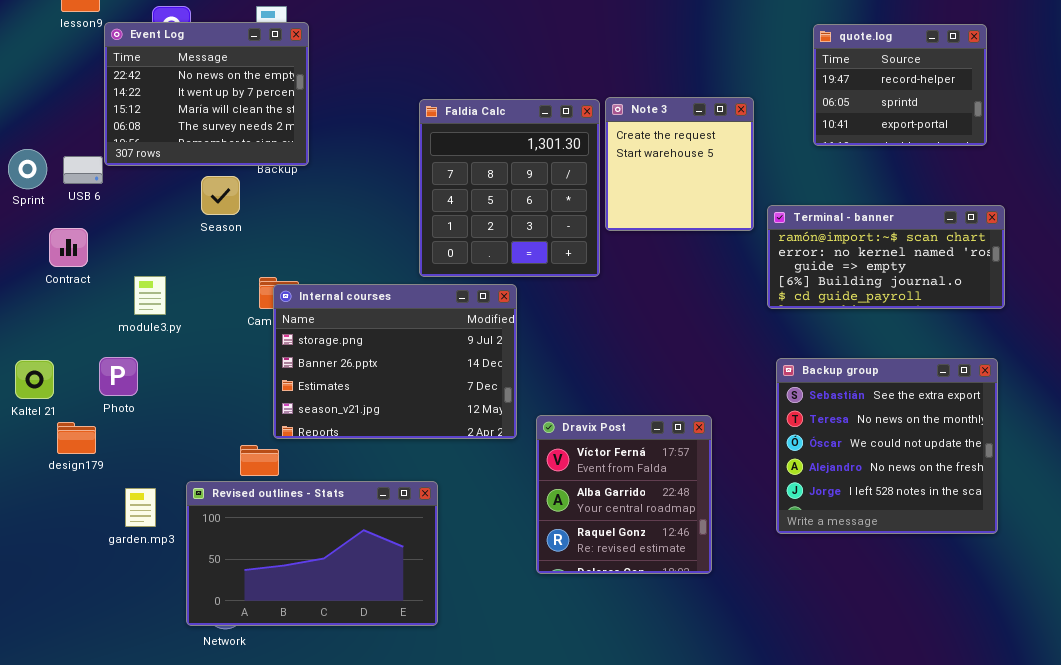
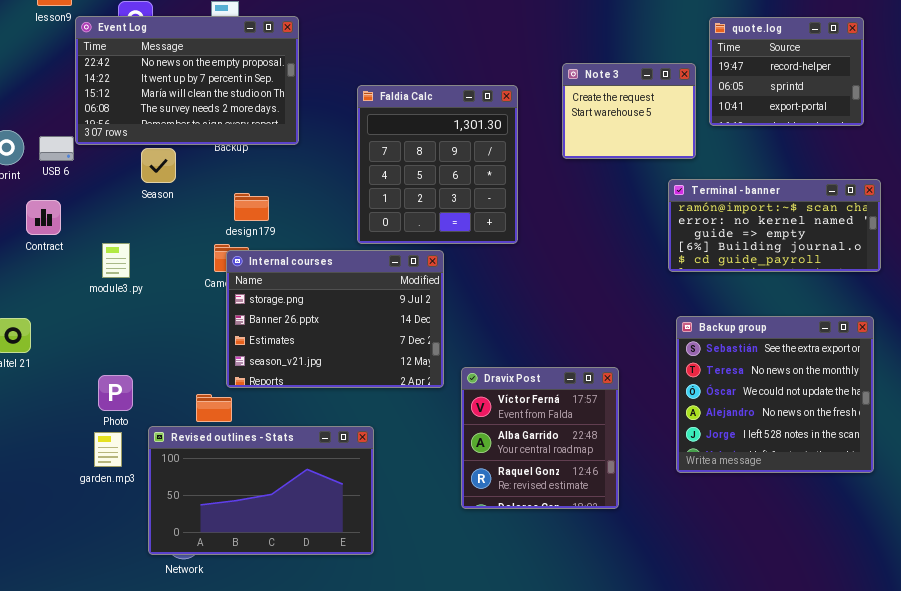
Event Log: [104,22,309,166] -> [75,16,299,145], resized
Note 3: [605,97,754,231] -> [562,63,696,159], moved, resized
Season: [201,176,240,215] -> [141,148,176,183], moved
Photo: [99,357,138,396] -> [98,375,133,411], moved
design179: [57,422,96,454] -> [234,193,269,221], moved

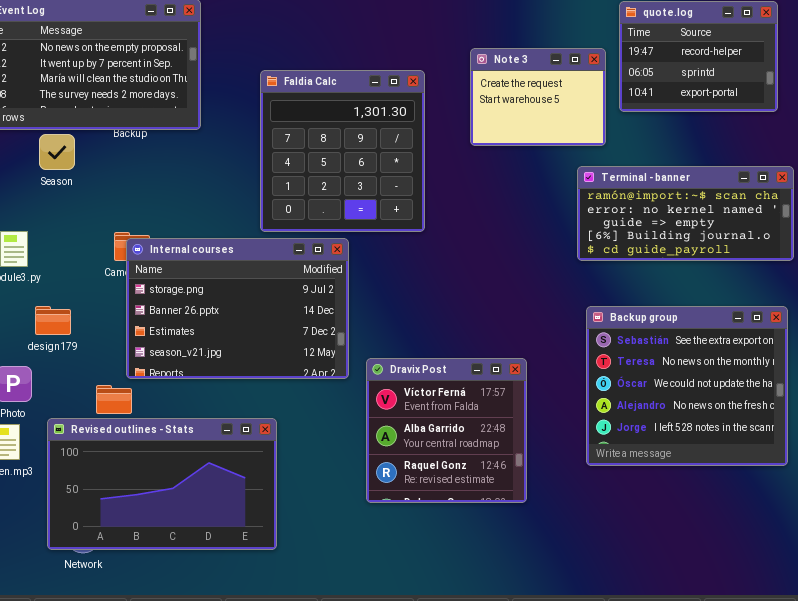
design179: [234,193,269,221] -> [35,306,71,335], moved

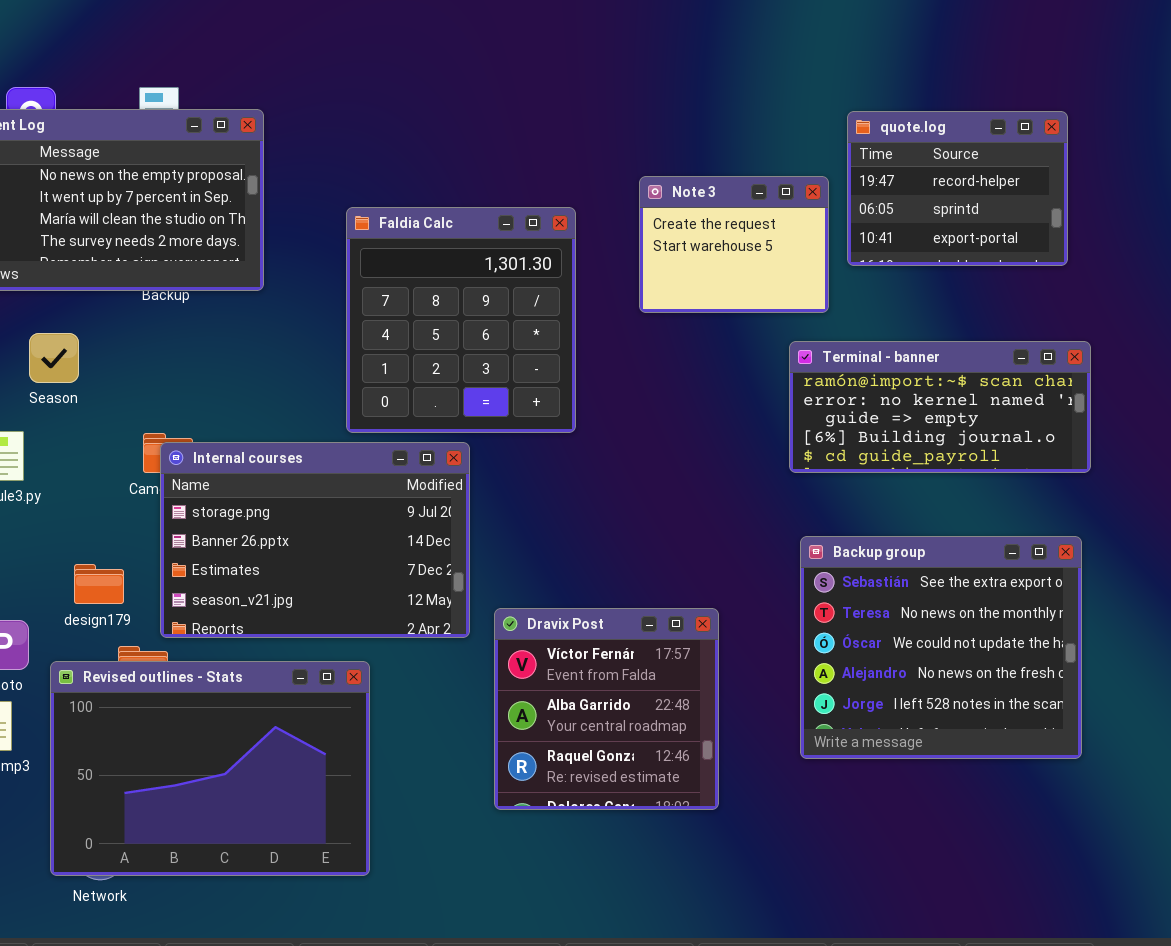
Season: [39,134,75,170] -> [29,333,79,383], moved
design179: [35,306,71,335] -> [74,564,124,604], moved
Revised outlines - Stats: [47,418,277,550] -> [50,661,370,876], resized

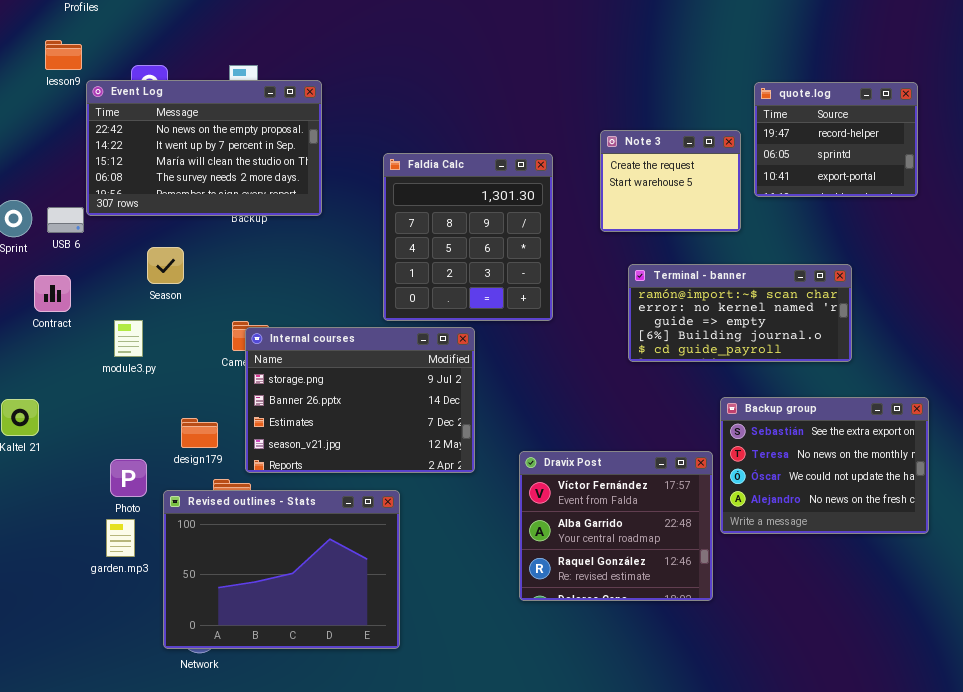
Terminal - banner: [789,341,1091,473] -> [628,264,852,362], moved
Backup group: [800,536,1082,759] -> [720,397,929,534], resized
Dravix Post: [494,608,719,810] -> [519,451,713,601], moved, resized

